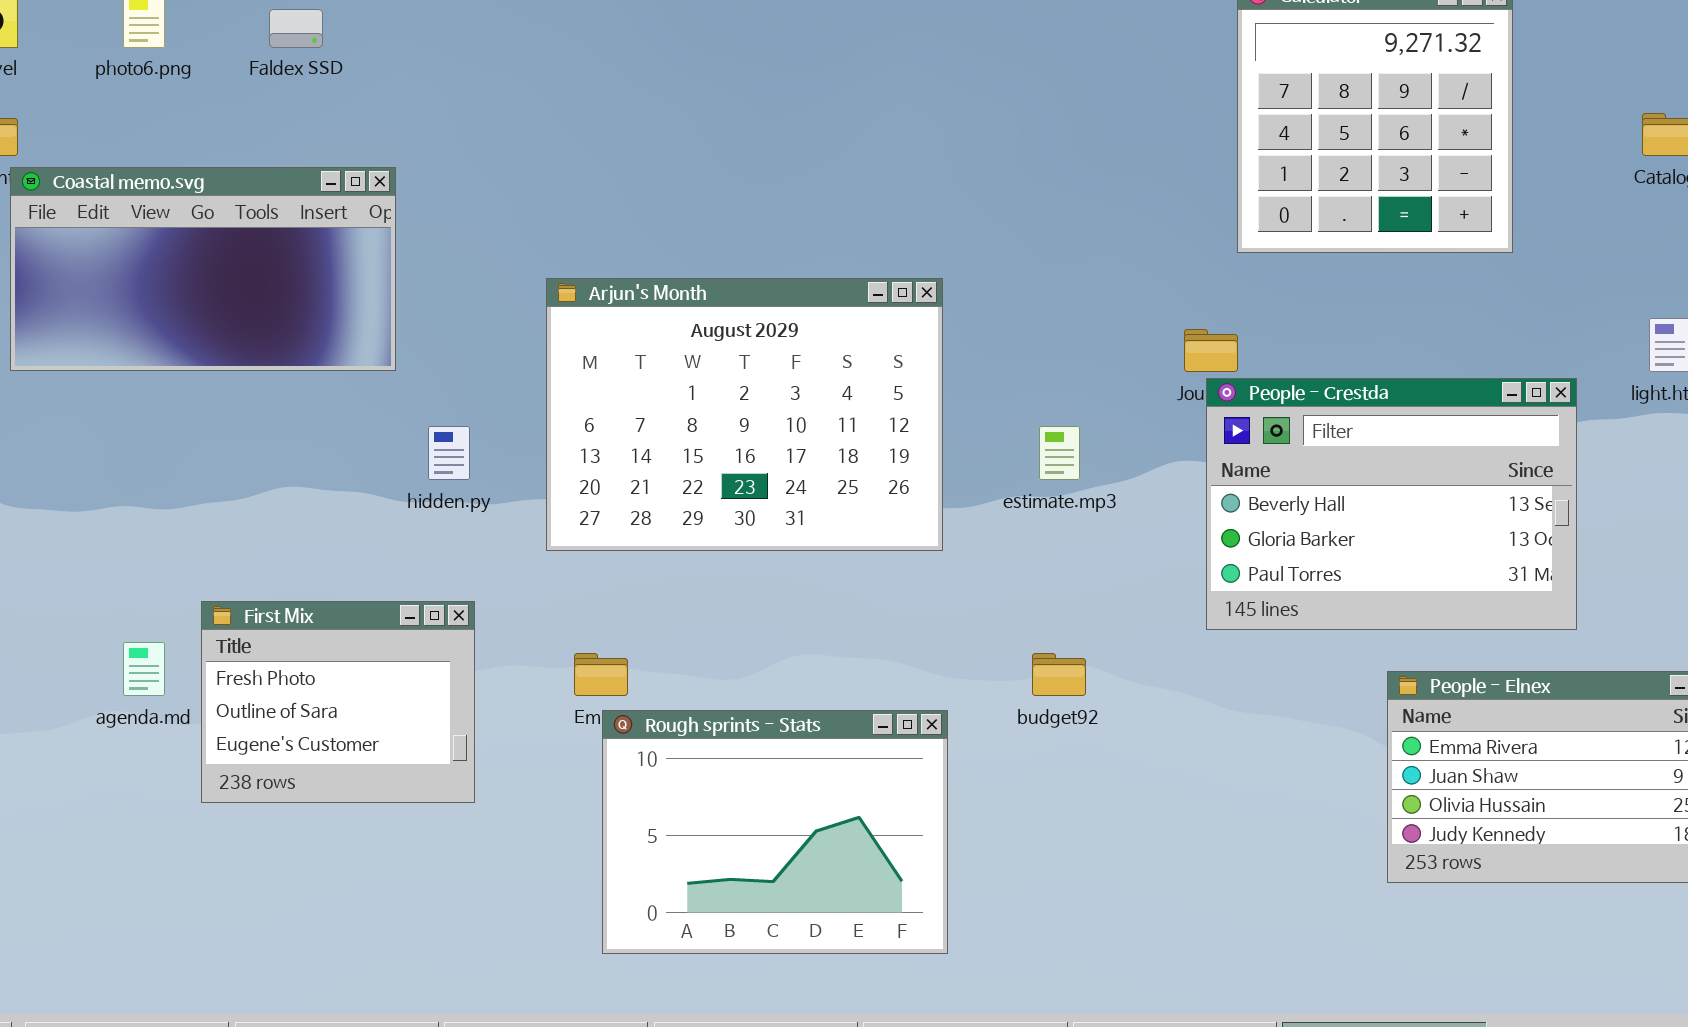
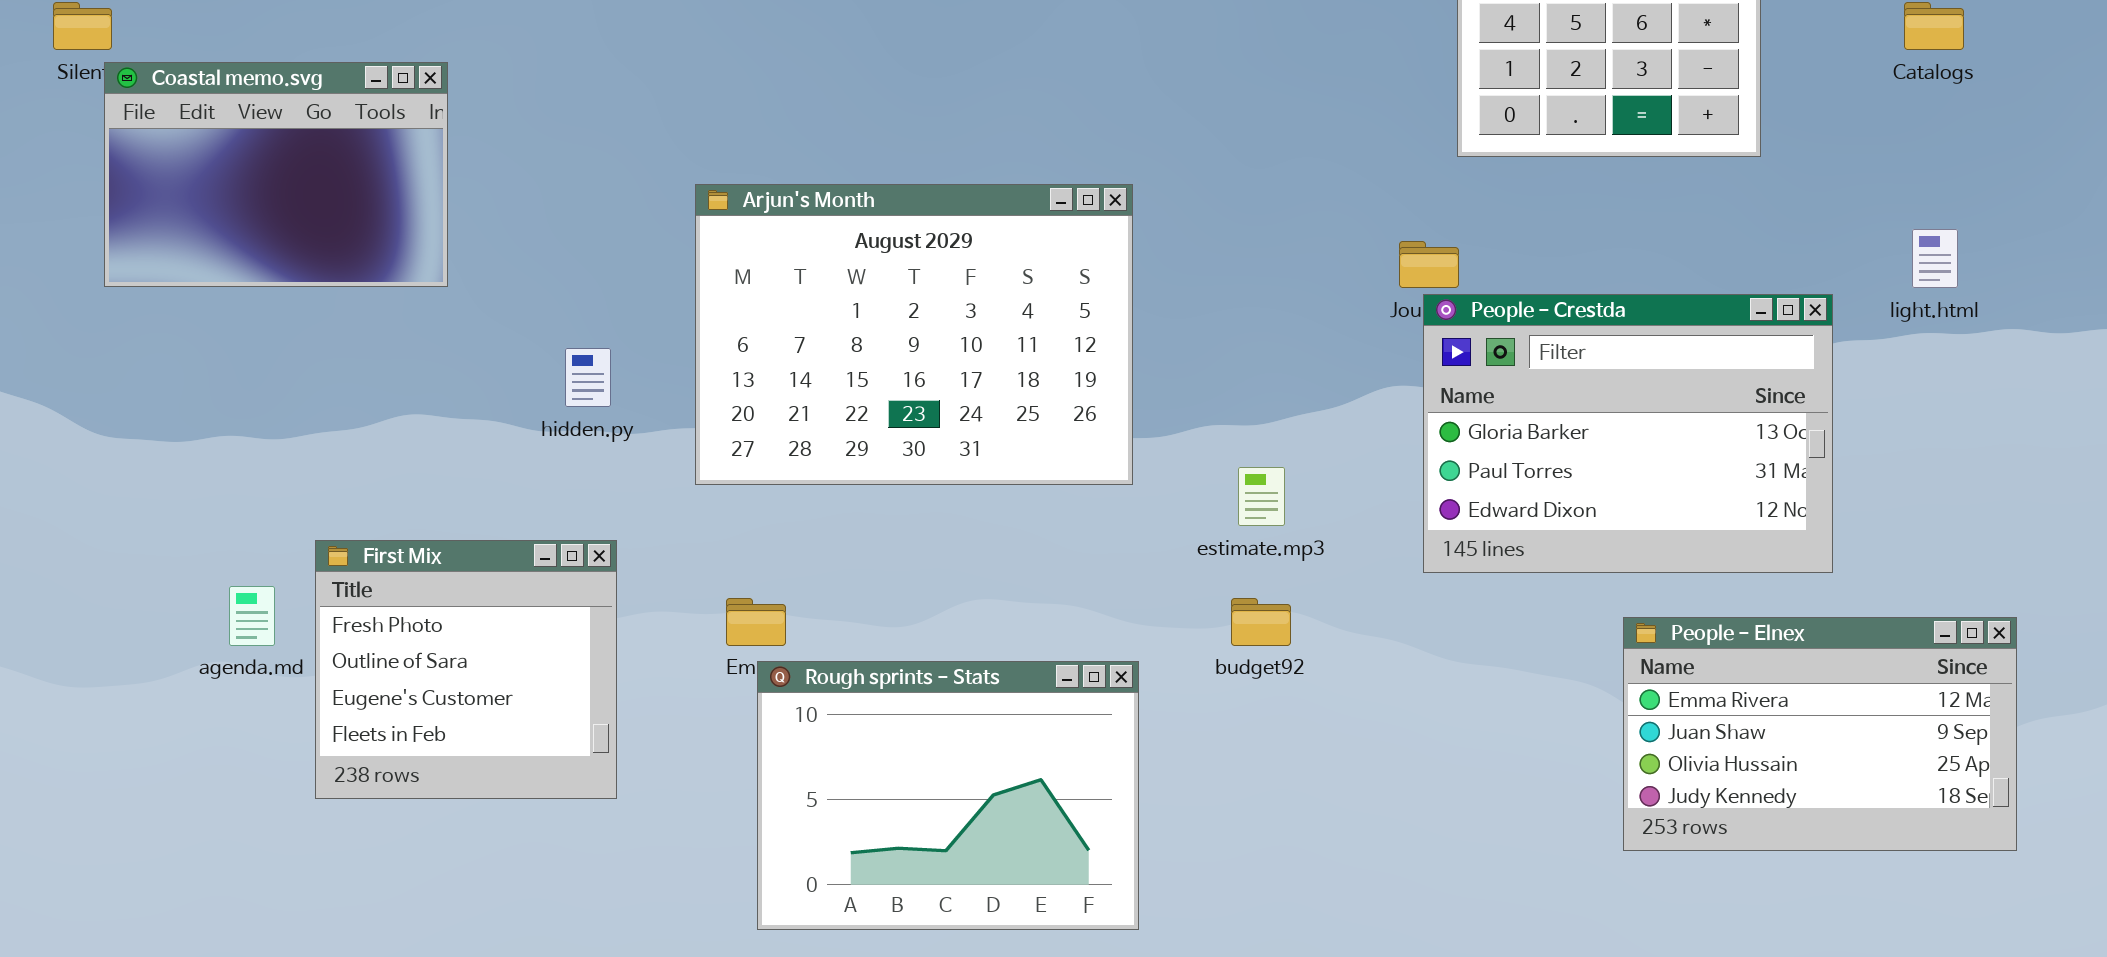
Coastal memo.svg: [10,167,396,371] -> [104,62,448,287], resized
People - Crestda: [1206,378,1577,630] -> [1423,294,1833,573], scrolled down 1 row
estimate.mp3: [1039,426,1080,480] -> [1238,467,1285,526], moved
First Mix: [201,601,475,803] -> [315,540,617,799], resized

